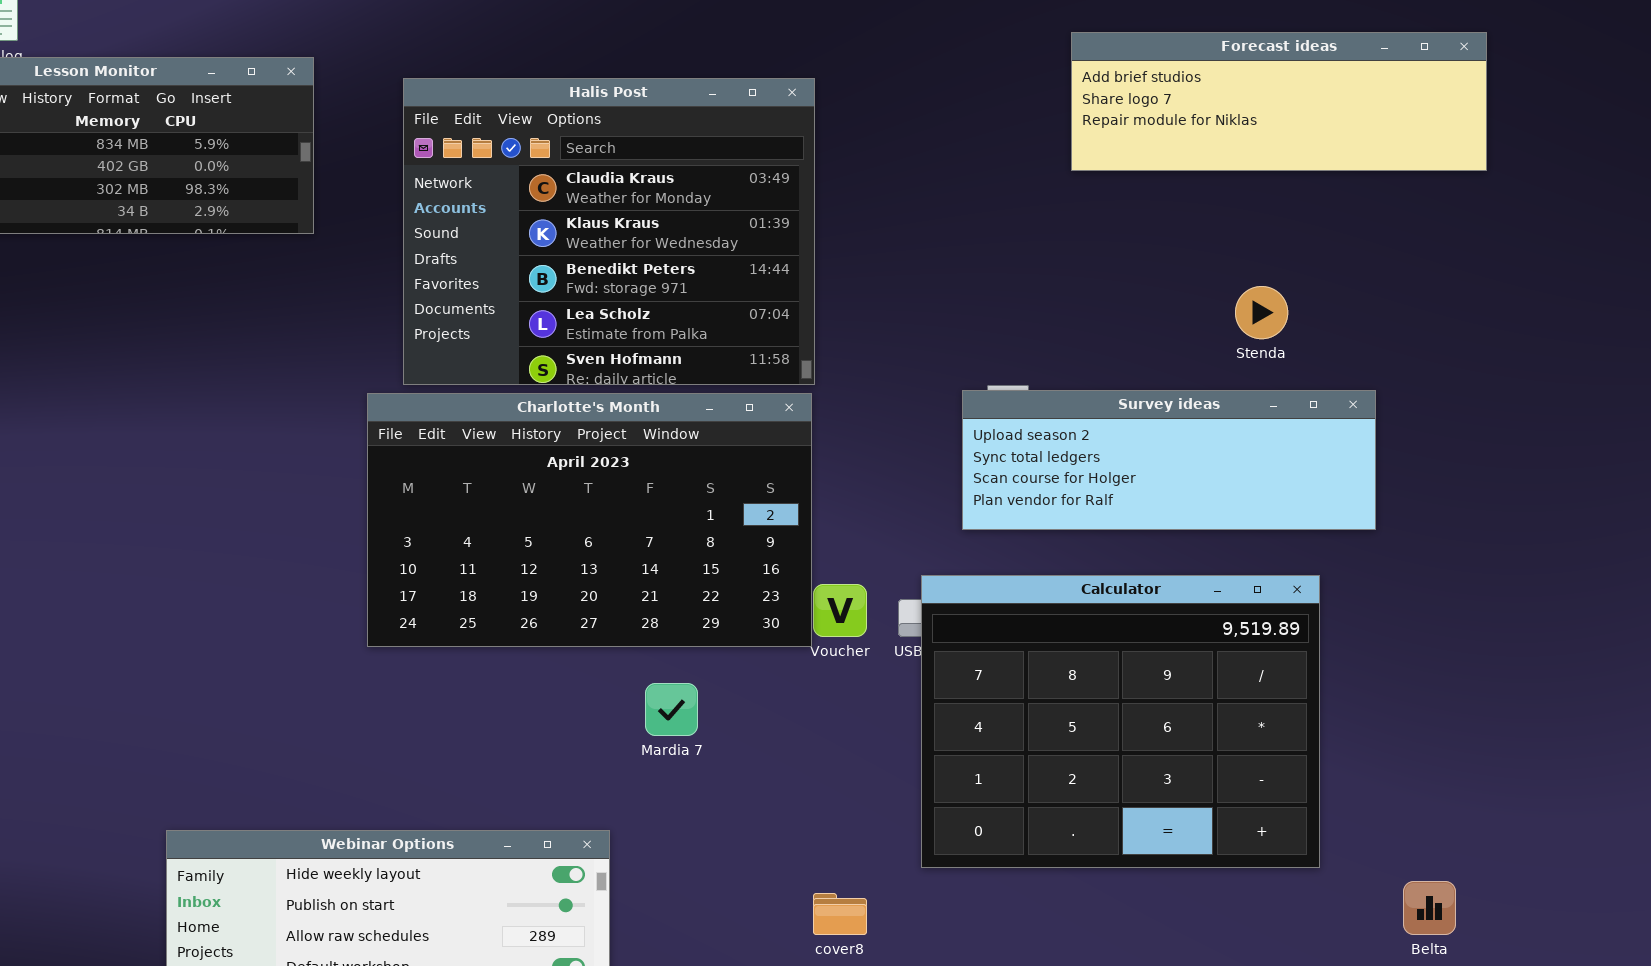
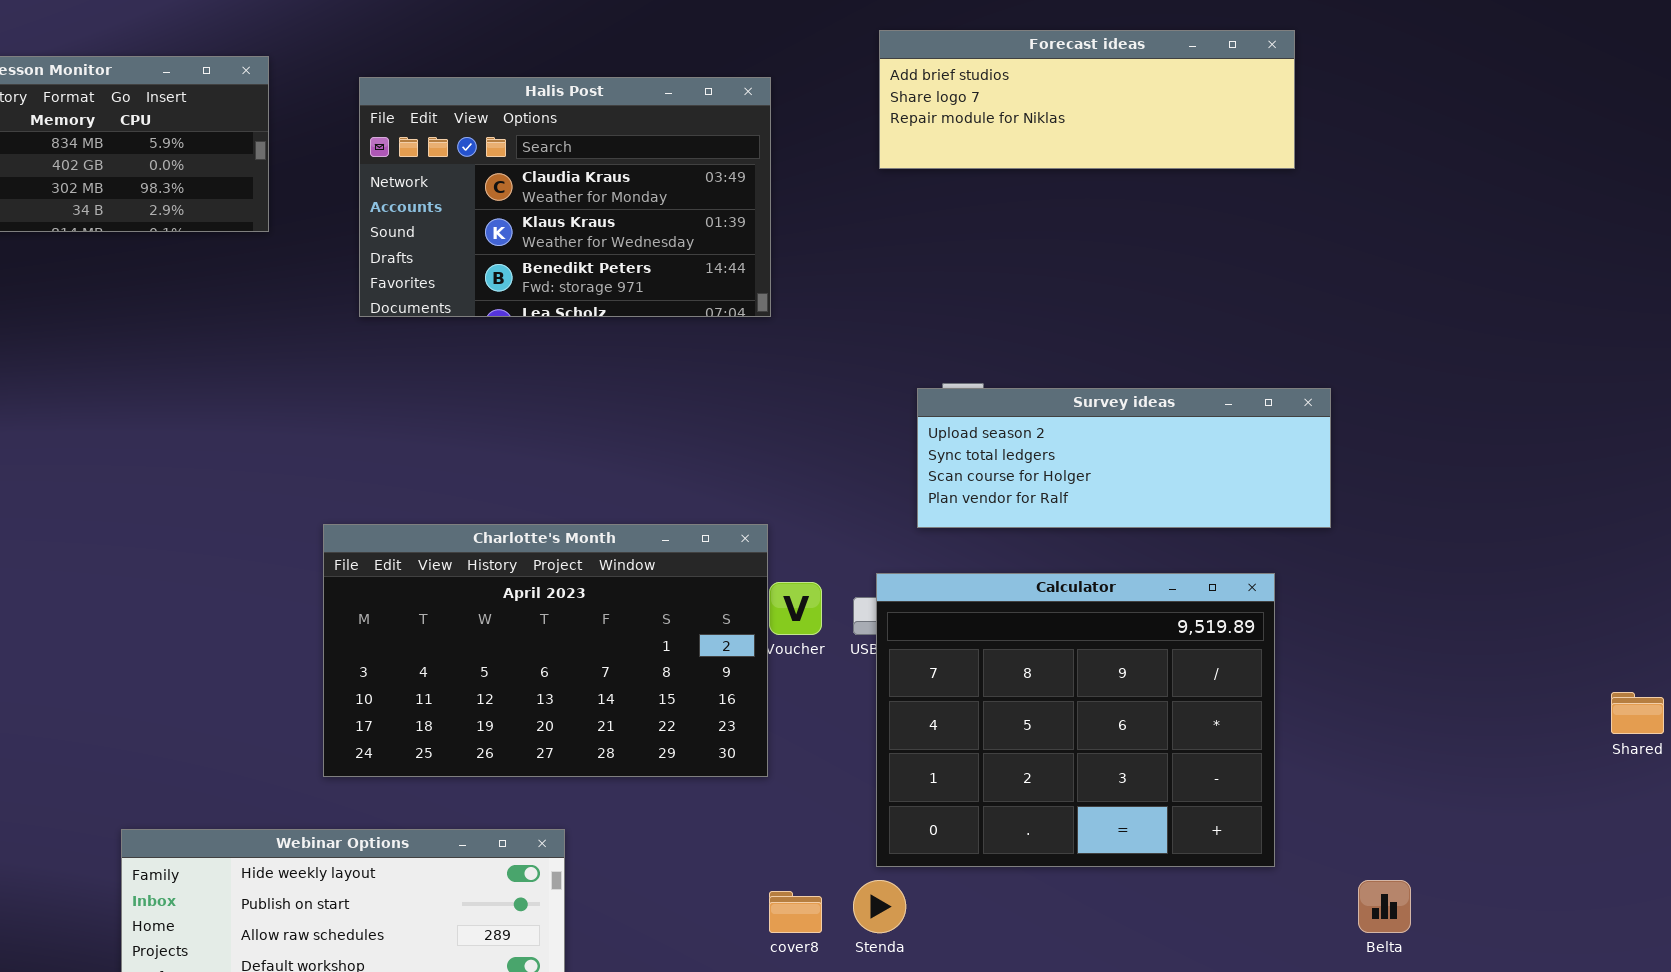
Forecast ideas: [1071,32,1487,171] -> [879,30,1295,169], moved
Halis Post: [403,78,815,385] -> [359,77,771,317], resized
Stenda: [1235,286,1288,339] -> [853,880,906,933], moved
Charlotte's Month: [367,393,812,647] -> [323,524,768,777], moved

